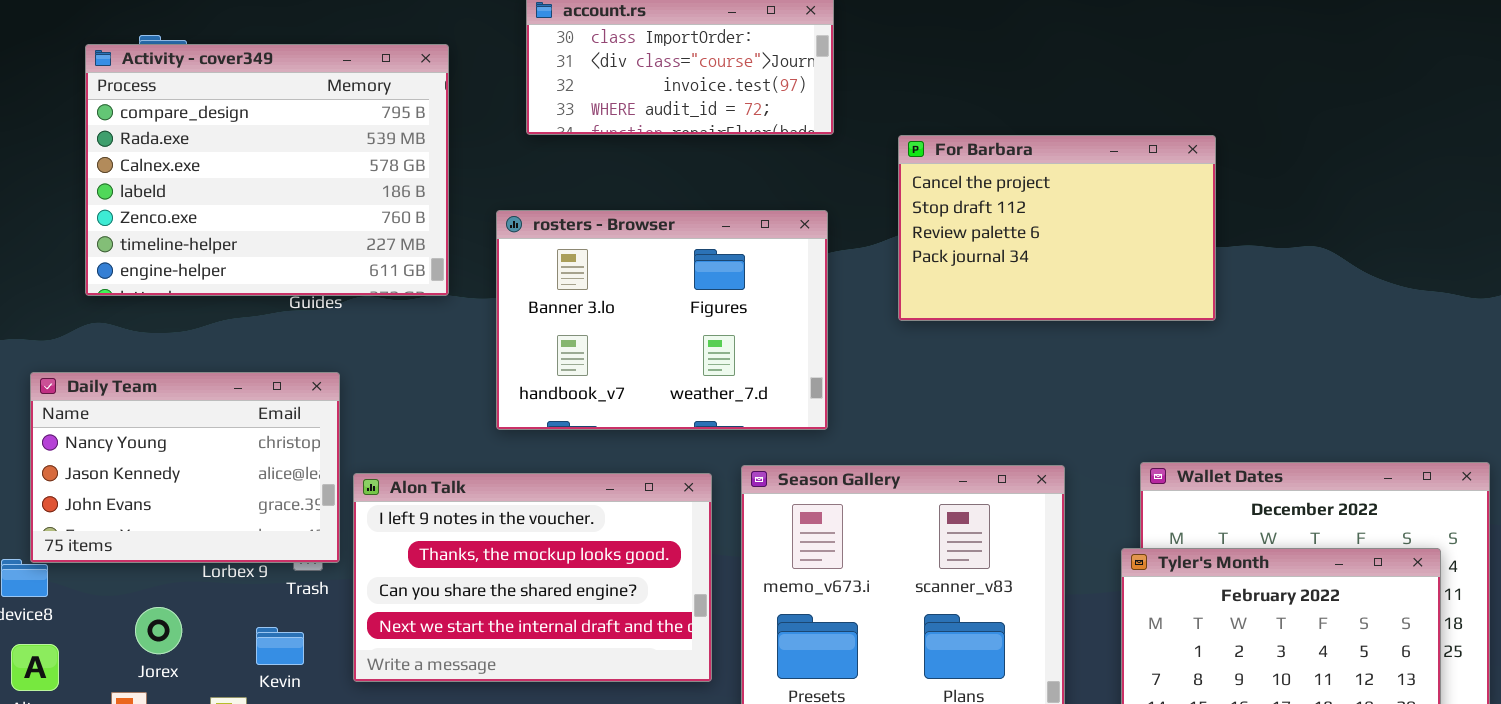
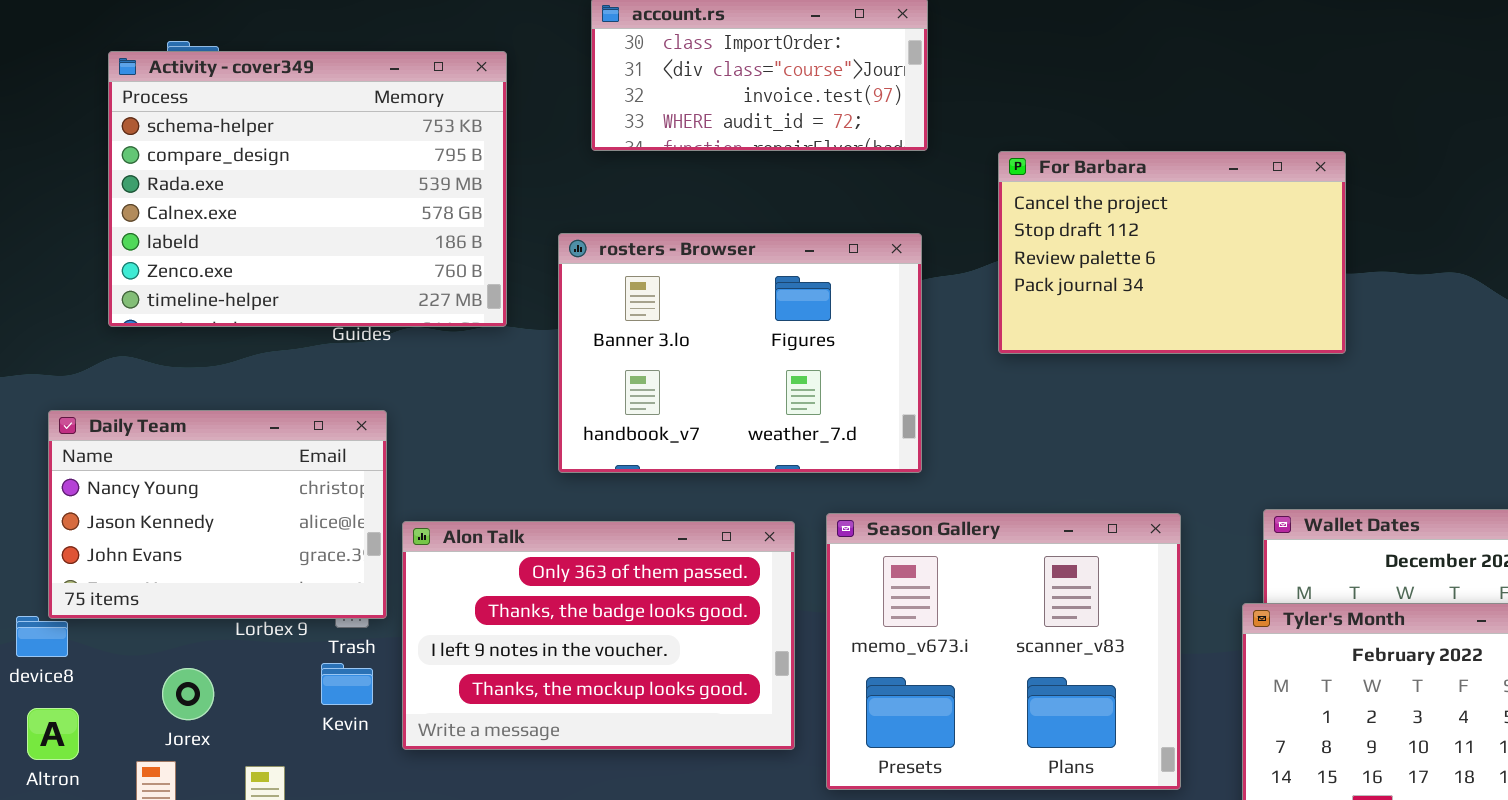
Activity - cover349: [85,44,449,296] -> [108,51,507,327], scrolled up 1 row
Alon Talk: [353,473,712,682] -> [402,521,795,750], scrolled up 2 rows
Kevin: [256,627,304,665] -> [321,663,373,705], moved

